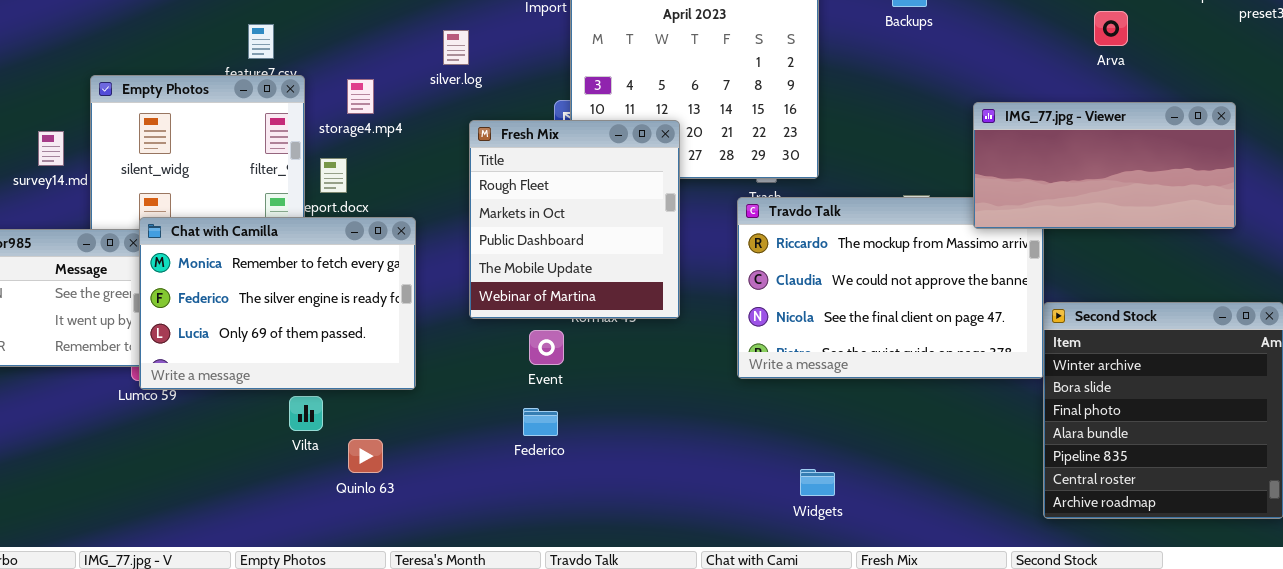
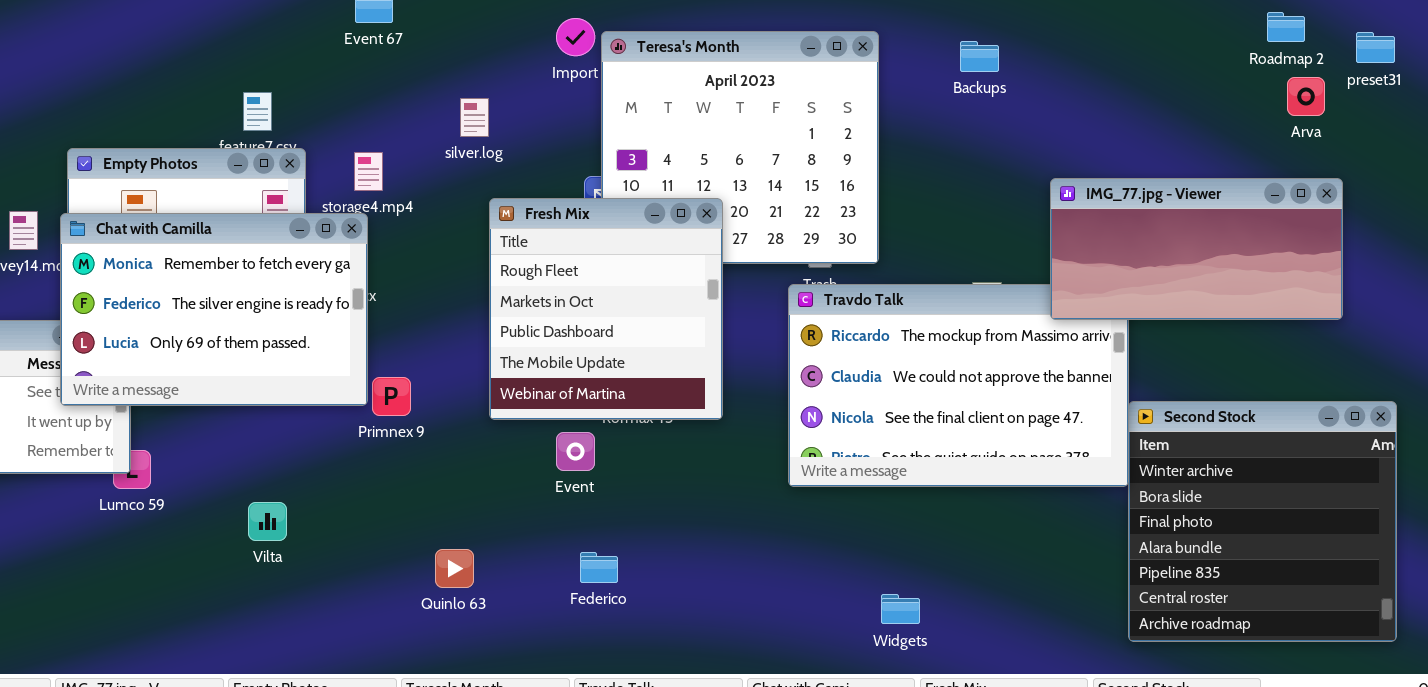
Arva: [1094,11,1128,46] -> [1287,77,1325,116], moved
Chat with Camilla: [139,217,416,390] -> [60,213,368,406], moved
Vilta: [289,396,323,431] -> [248,502,287,541], moved
Federico: [523,408,558,436] -> [580,552,618,583], moved
Quinlo 63: [348,439,383,473] -> [435,549,474,588], moved
Widgets: [800,469,835,496] -> [881,594,920,624], moved

